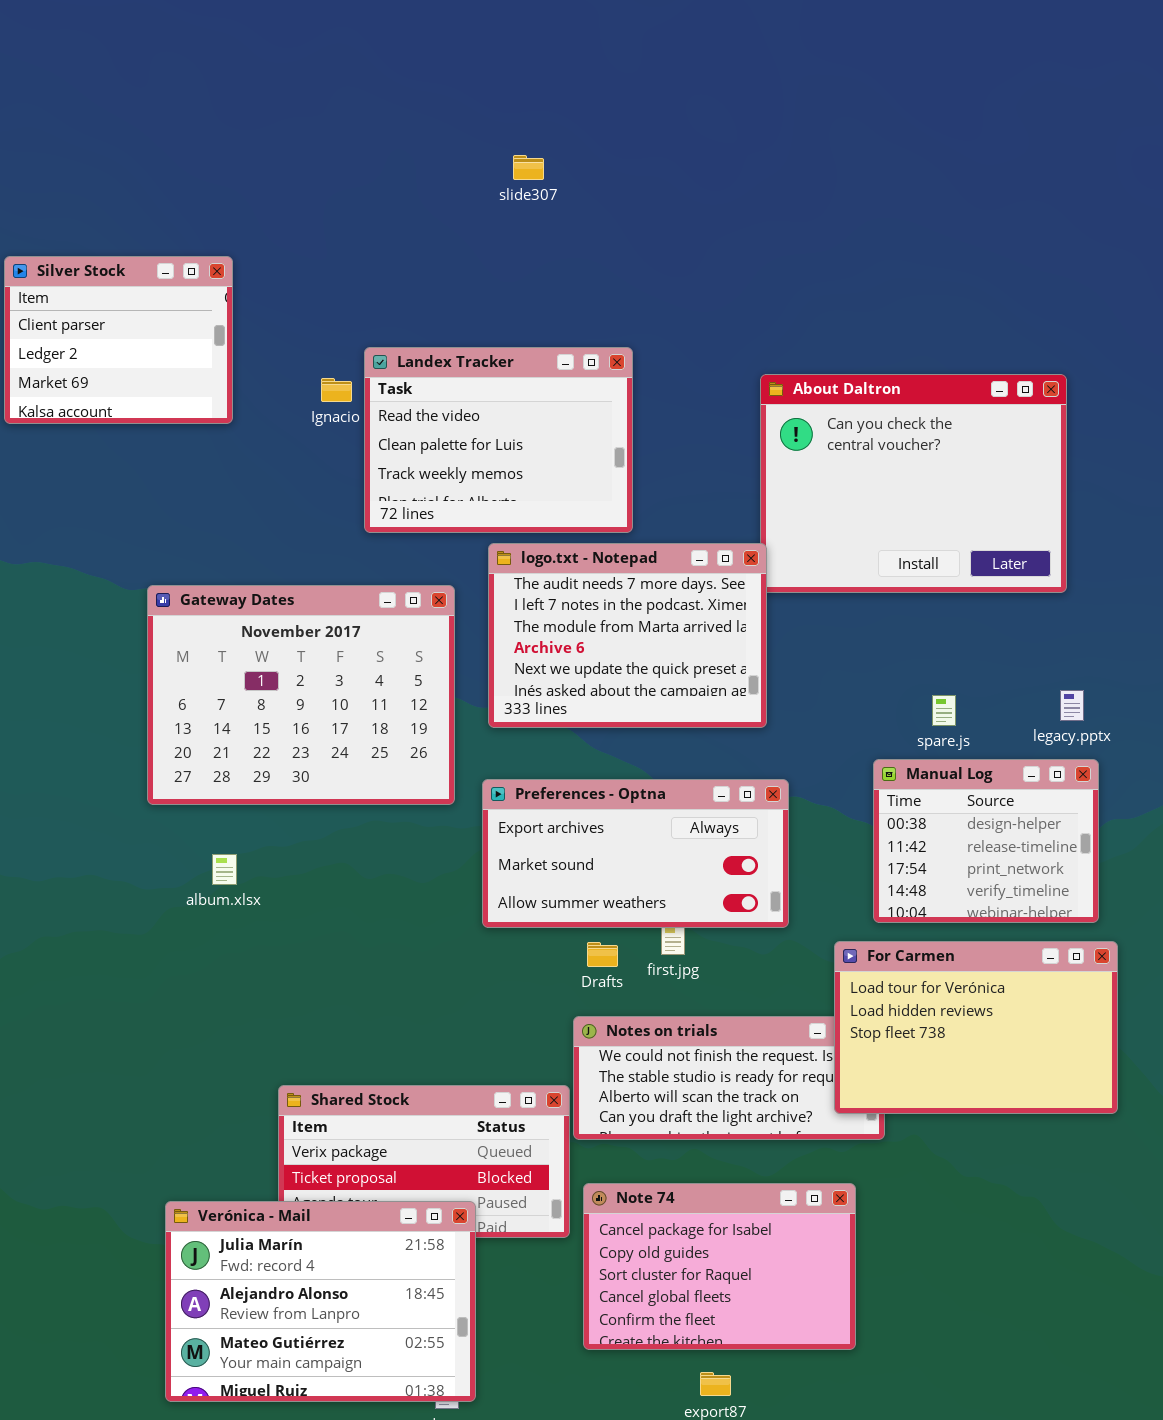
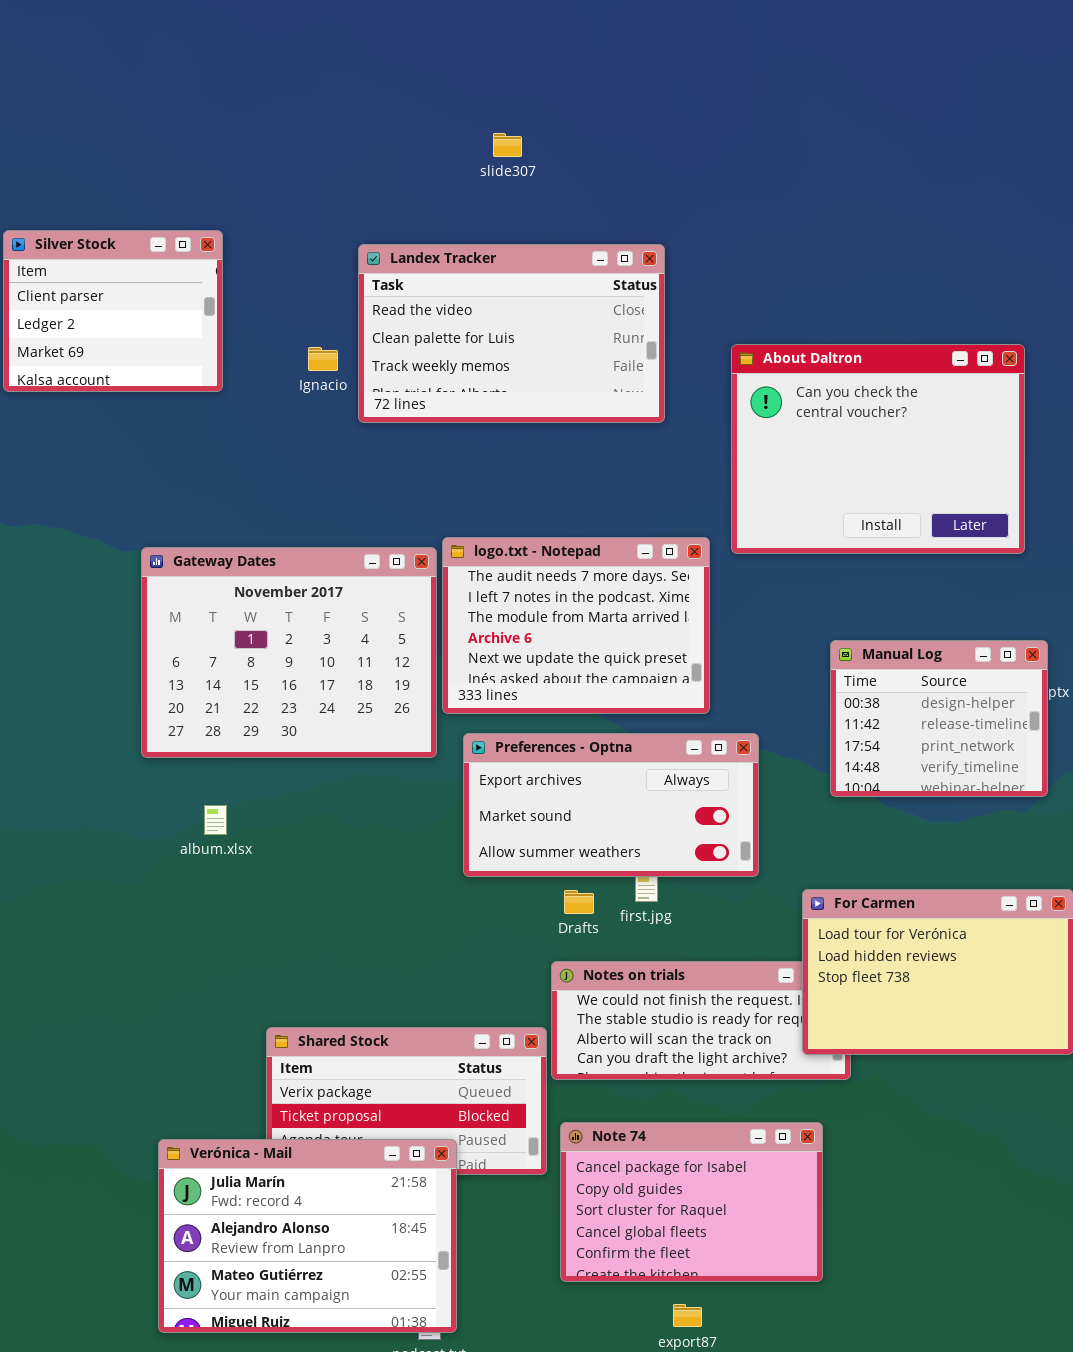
Landex Tracker: [364,347,633,533] -> [358,244,665,423], moved, resized
logo.txt - Notepad: [488,543,767,728] -> [442,537,710,714], moved
Manual Log: [873,759,1099,923] -> [830,640,1048,797], moved

